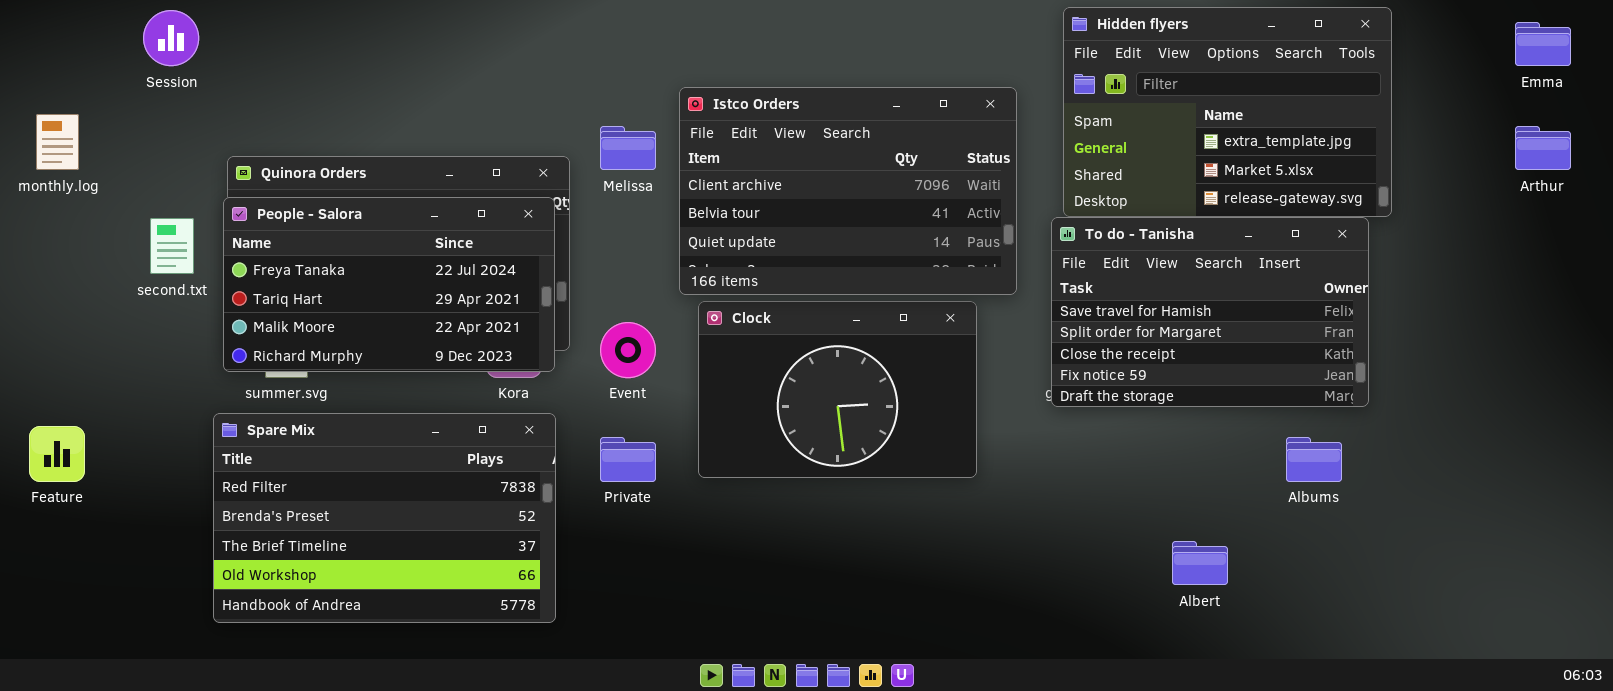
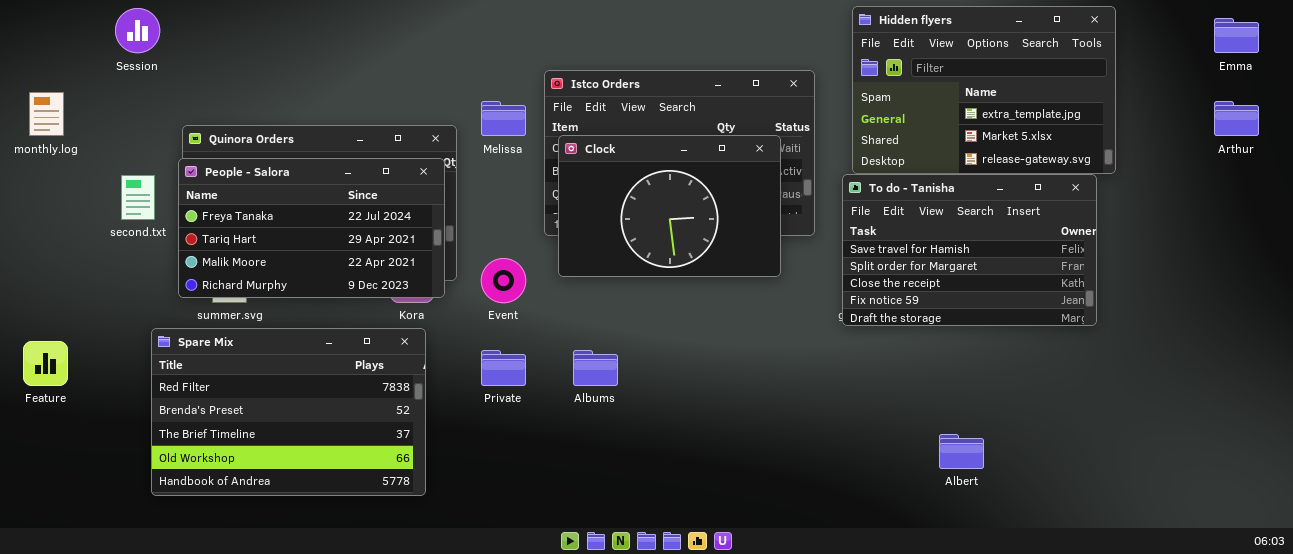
Clock: [698,301,977,478] -> [558,135,781,277], moved
Spare Mix: [213,413,556,623] -> [151,328,426,496], moved
Albums: [1286,437,1342,482] -> [573,350,618,386], moved

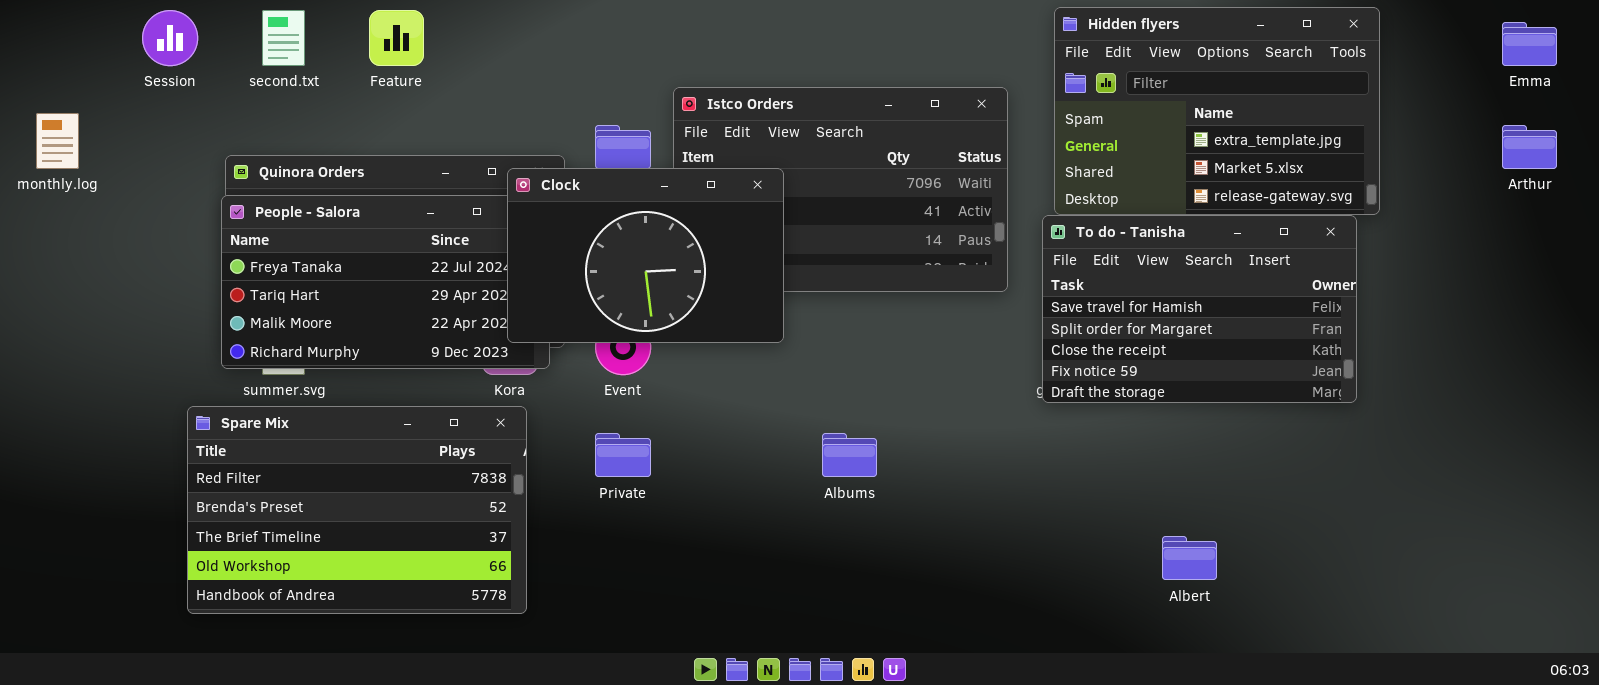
Clock: [558,135,781,277] -> [507,168,784,343], moved
second.txt: [121,175,155,220] -> [262,10,305,66], moved
Feature: [23,341,68,386] -> [369,10,424,66], moved
Albums: [573,350,618,386] -> [822,433,877,477], moved

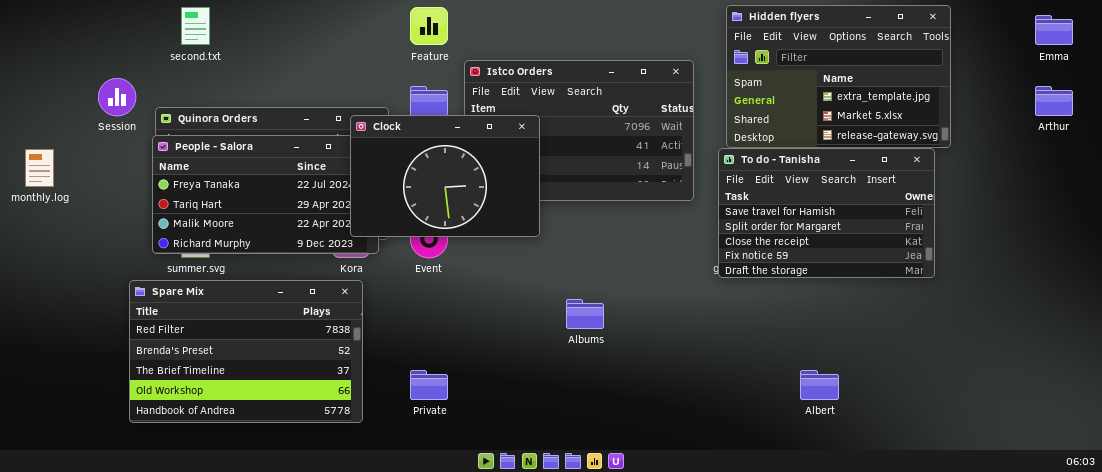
Session: [142,10,198,66] -> [98,78,136,116], moved
Feature: [369,10,424,66] -> [410,7,448,45], moved
monthly.log: [36,113,79,169] -> [25,149,54,187], moved
Private: [595,433,651,477] -> [410,370,448,400], moved

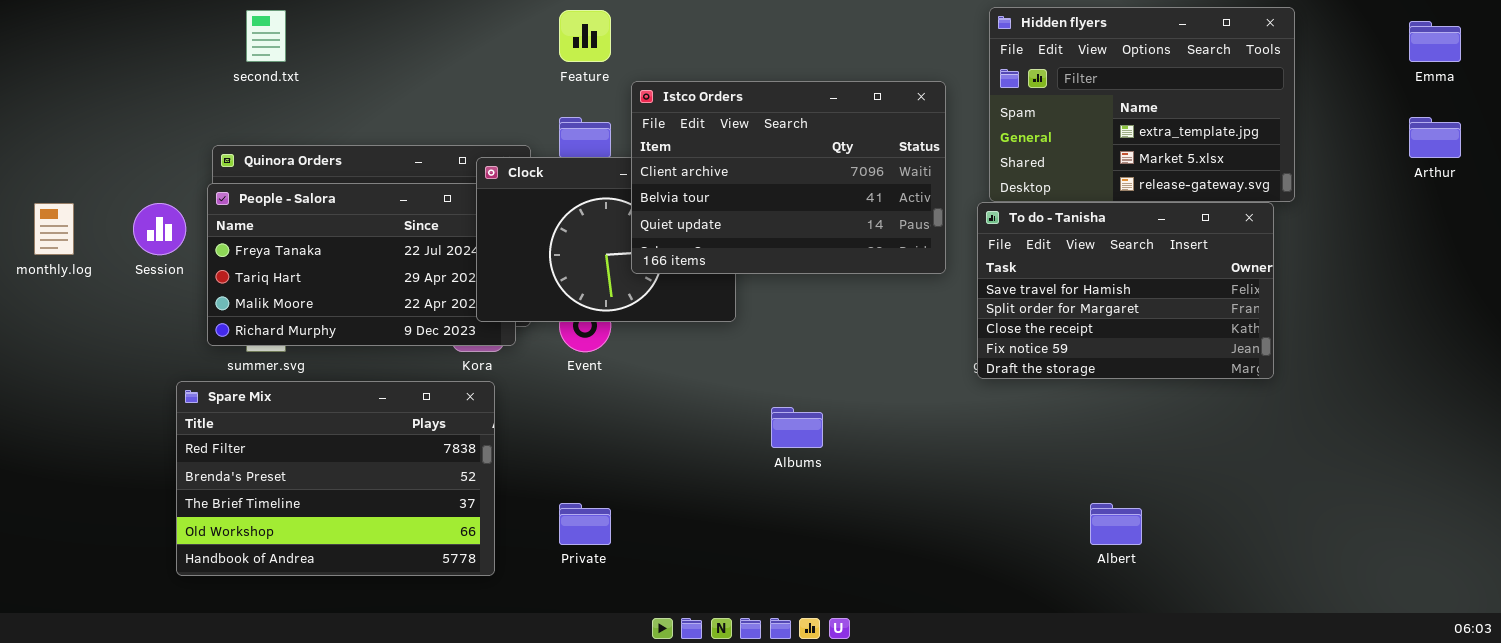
Istco Orders: [464,60,694,201] -> [631,81,946,274], raised
Session: [98,78,136,116] -> [133,203,186,255], moved

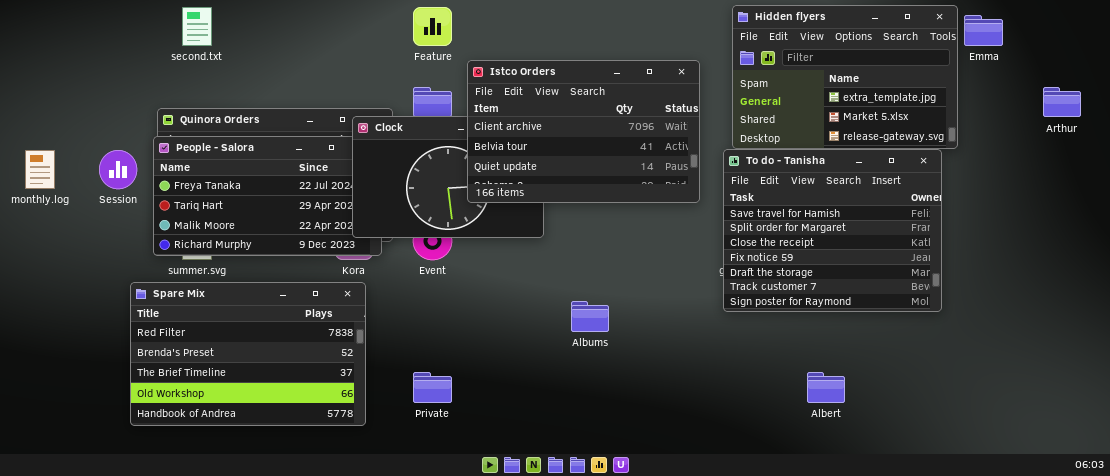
Emma: [1409,21,1461,62] -> [964,15,1003,46], moved
To do - Tanisha: [977,202,1274,379] -> [723,149,942,312], resized

